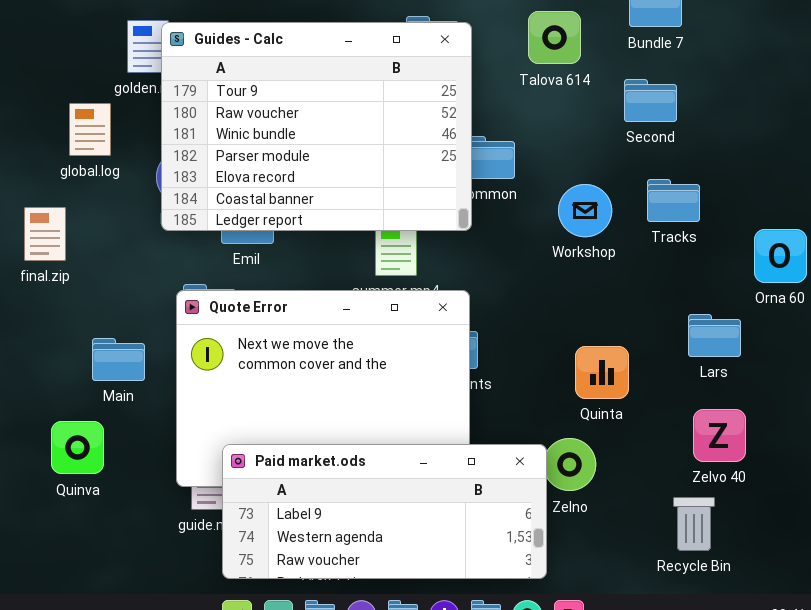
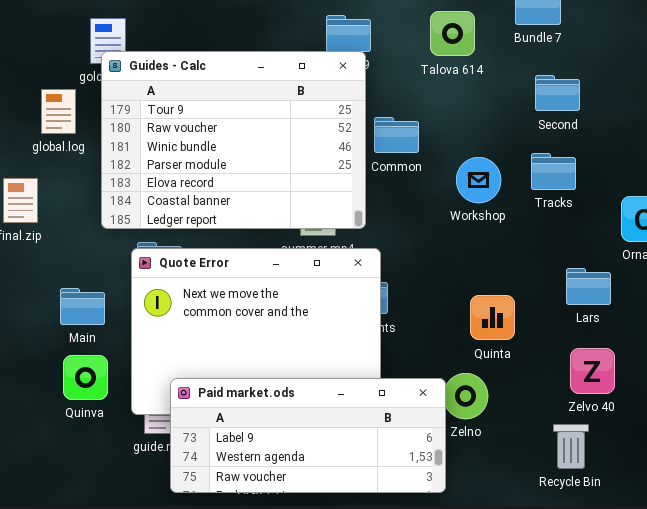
Guides - Calc: [161,22,472,231] -> [101,51,366,229], moved
Second: [624,79,677,122] -> [535,75,580,111], moved
Quinva: [51,421,104,474] -> [63,355,108,400], moved

